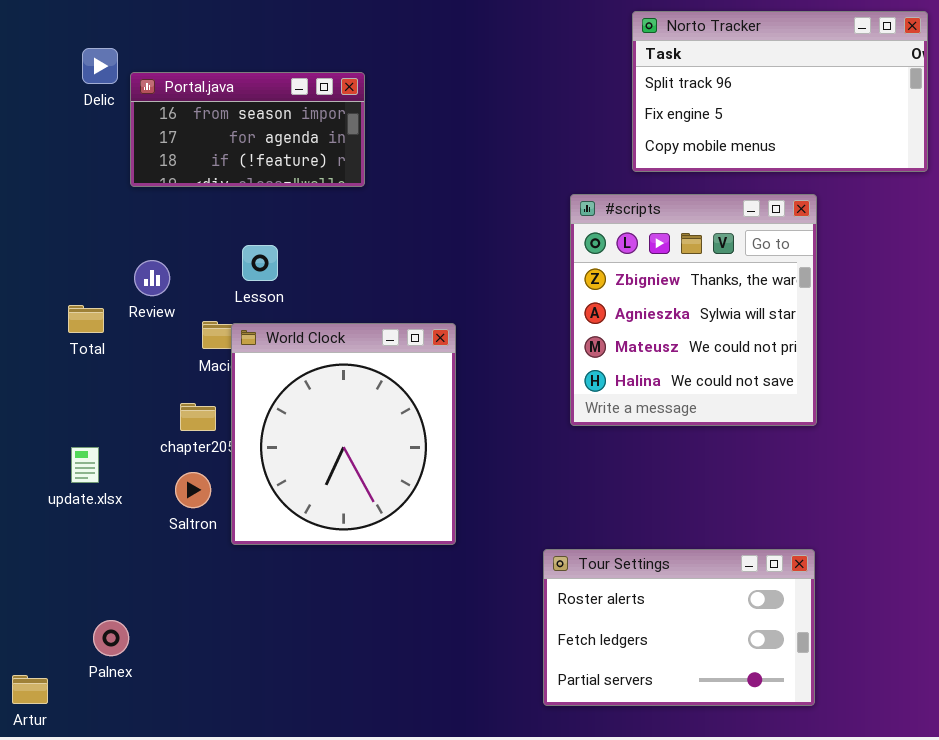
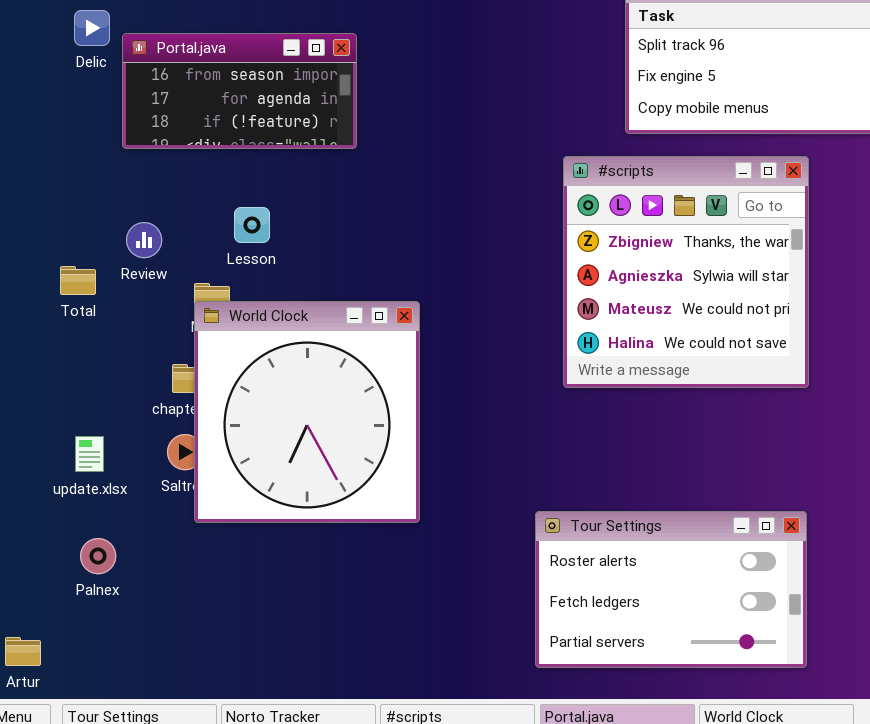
World Clock: [231,323,456,545] -> [194,301,420,523], moved
update.xlsx: [71,447,99,483] -> [75,436,104,472], moved
Palnex: [93,620,129,656] -> [80,538,116,574], moved

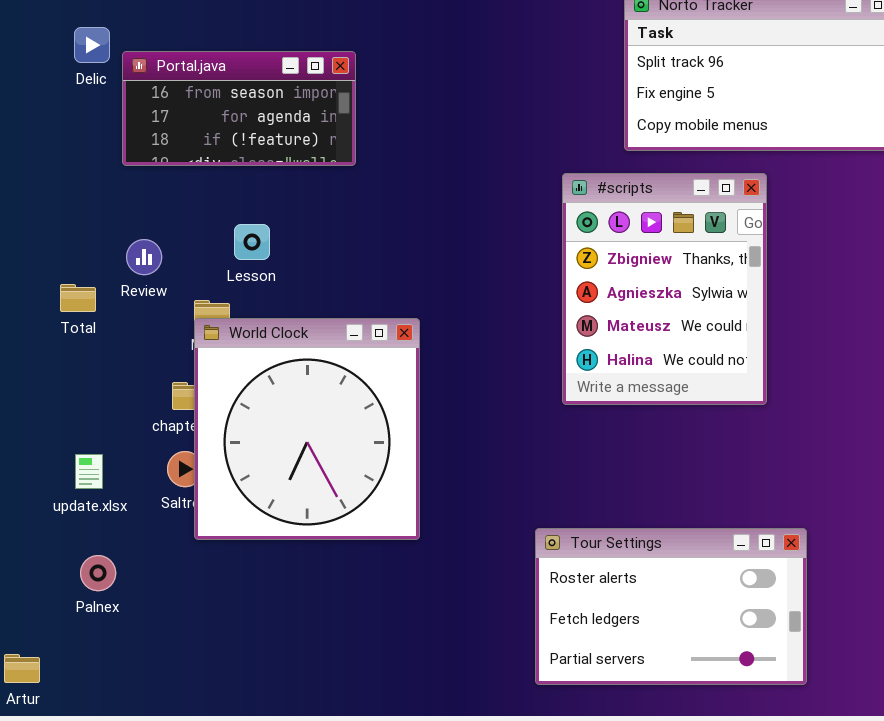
#scripts: [563,156,809,388] -> [562,173,767,405], resized

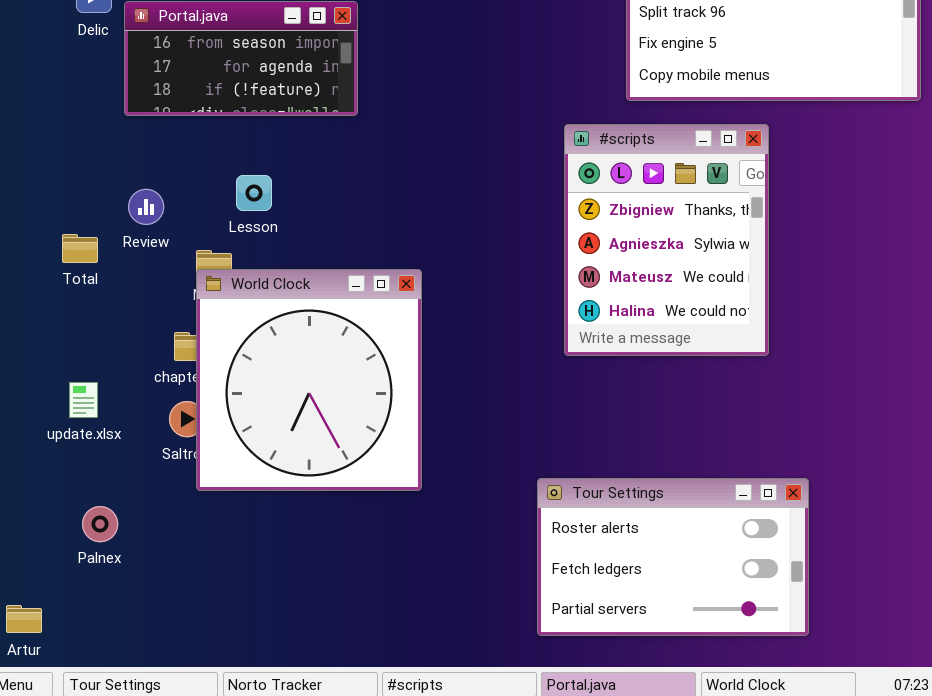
update.xlsx: [75,454,103,489] -> [69,382,98,418], moved

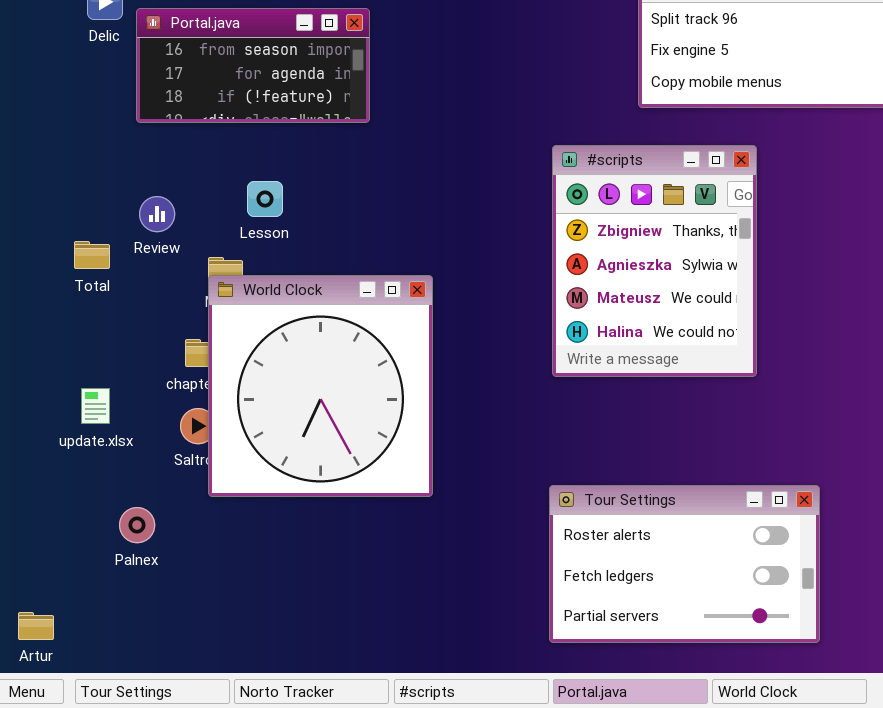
#scripts: [564,124,769,356] -> [552,145,757,377], moved
Palnex: [82,506,118,542] -> [119,507,155,543], moved

